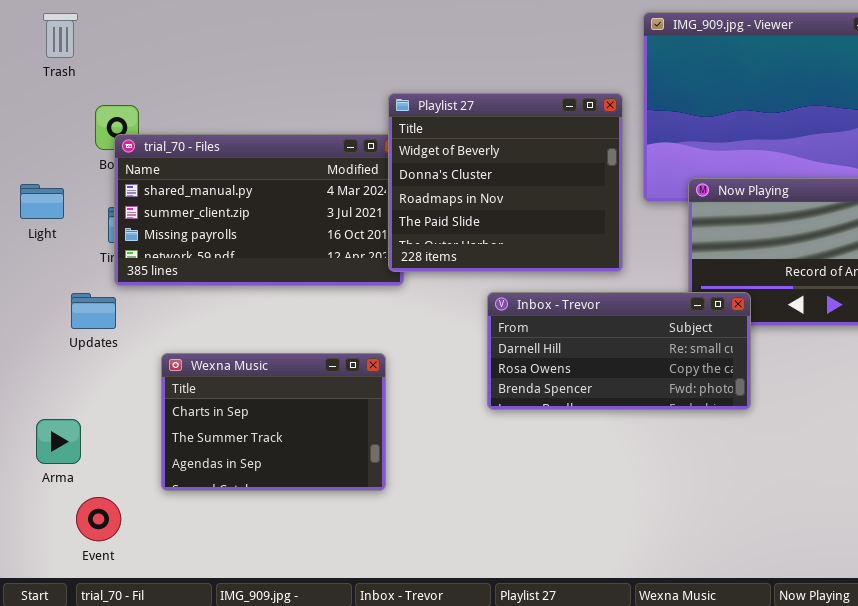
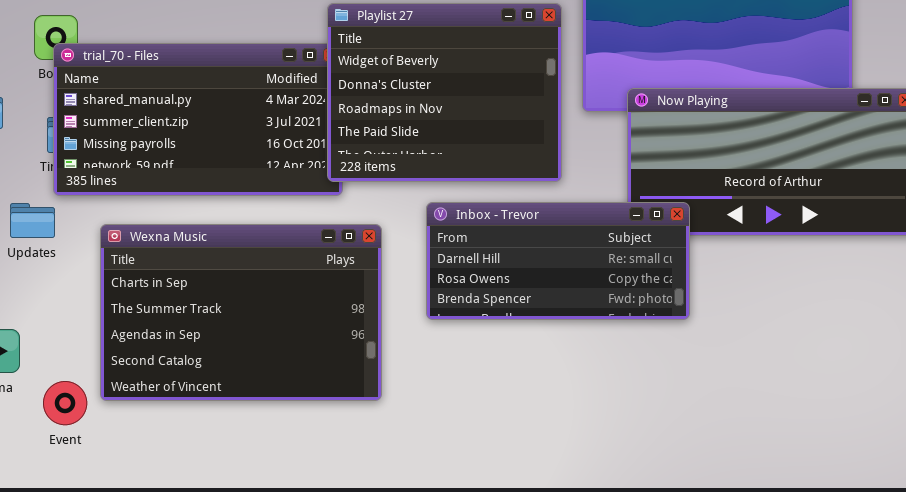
Wexna Music: [161,353,386,491] -> [100,224,382,401], resized
Event: [76,497,121,541] -> [43,381,87,425], moved

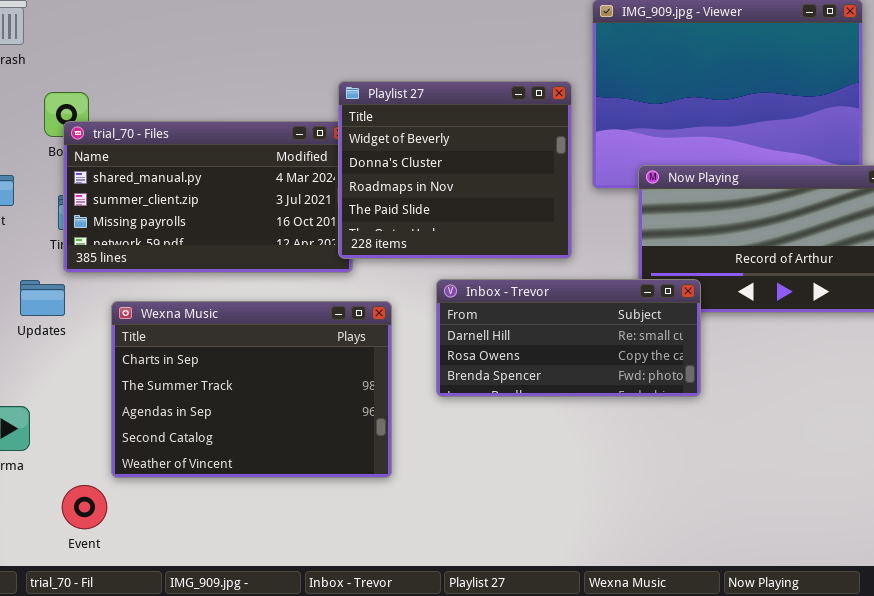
Event: [43,381,87,425] -> [62,485,107,529], moved

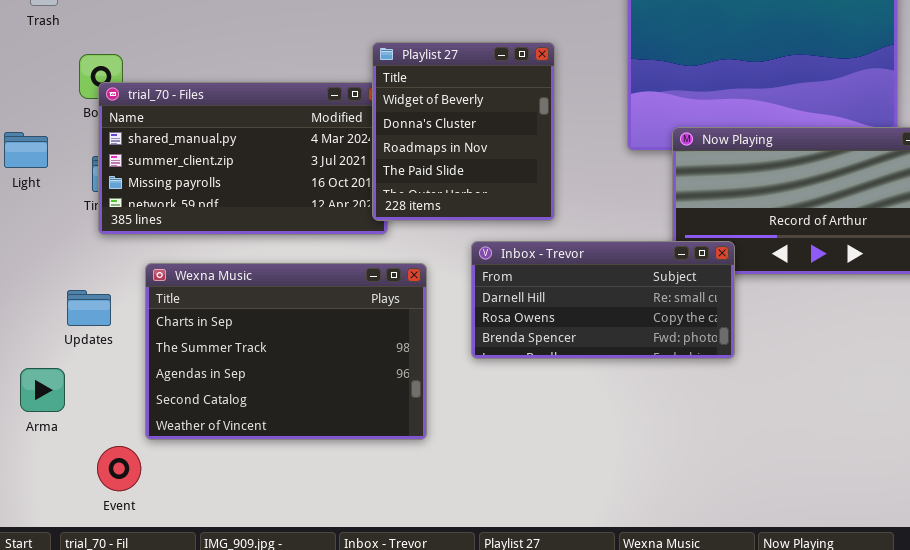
Playlist 27: [338,81,572,259] -> [372,42,555,221], resized
Updates: [20,280,65,316] -> [67,290,111,326], moved

